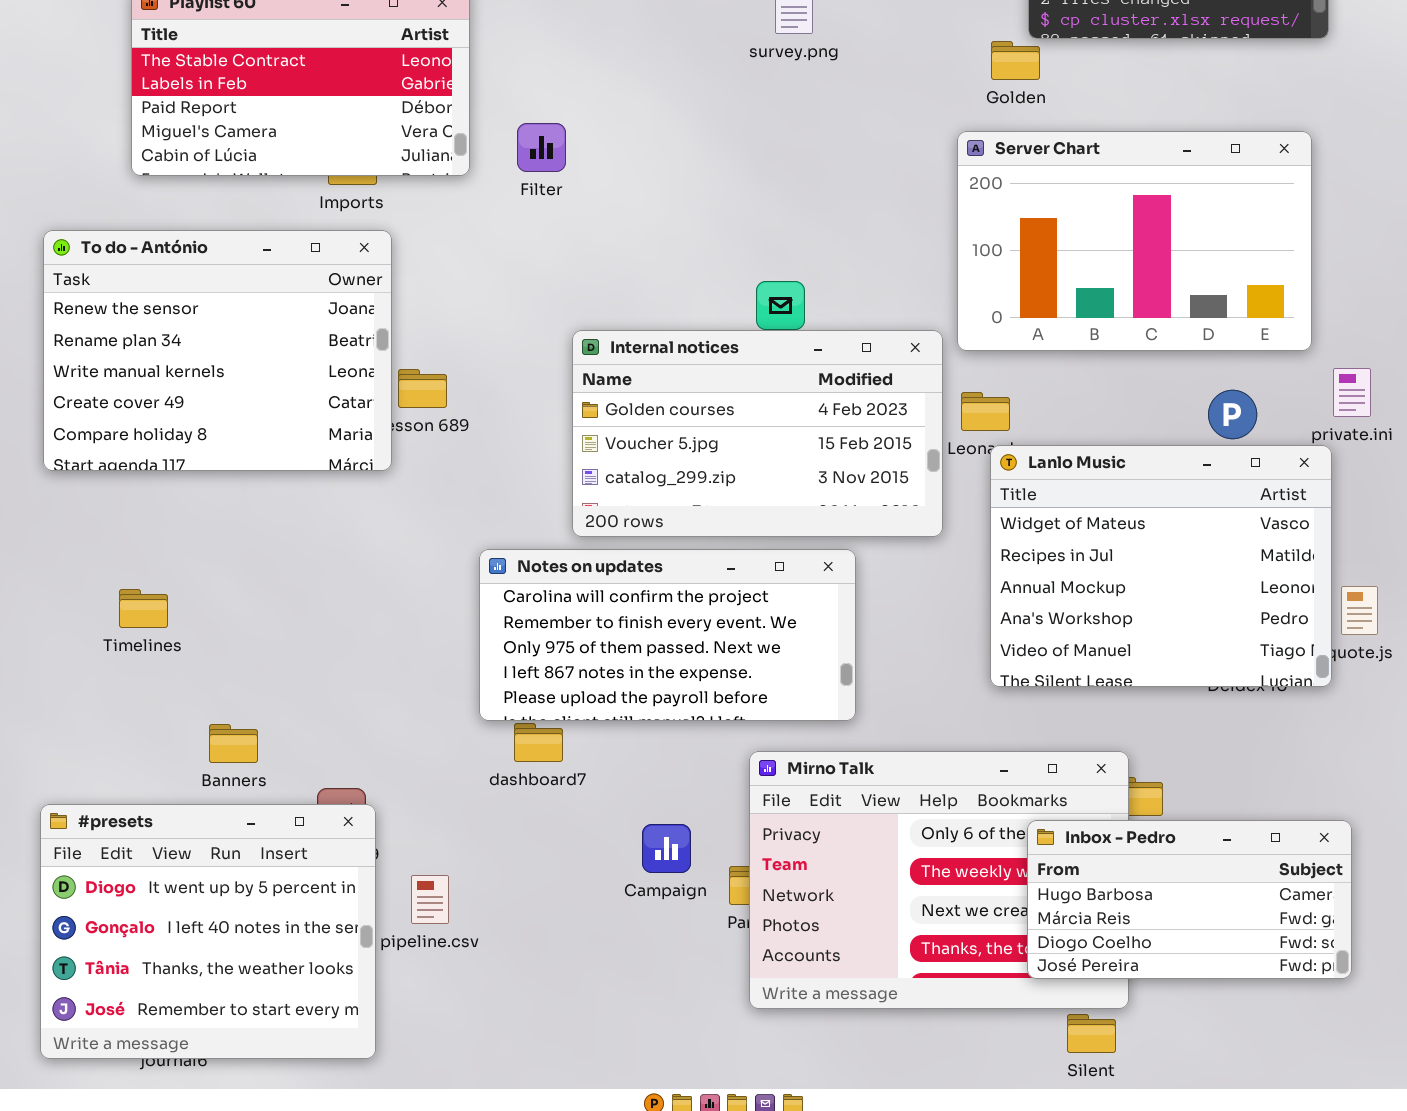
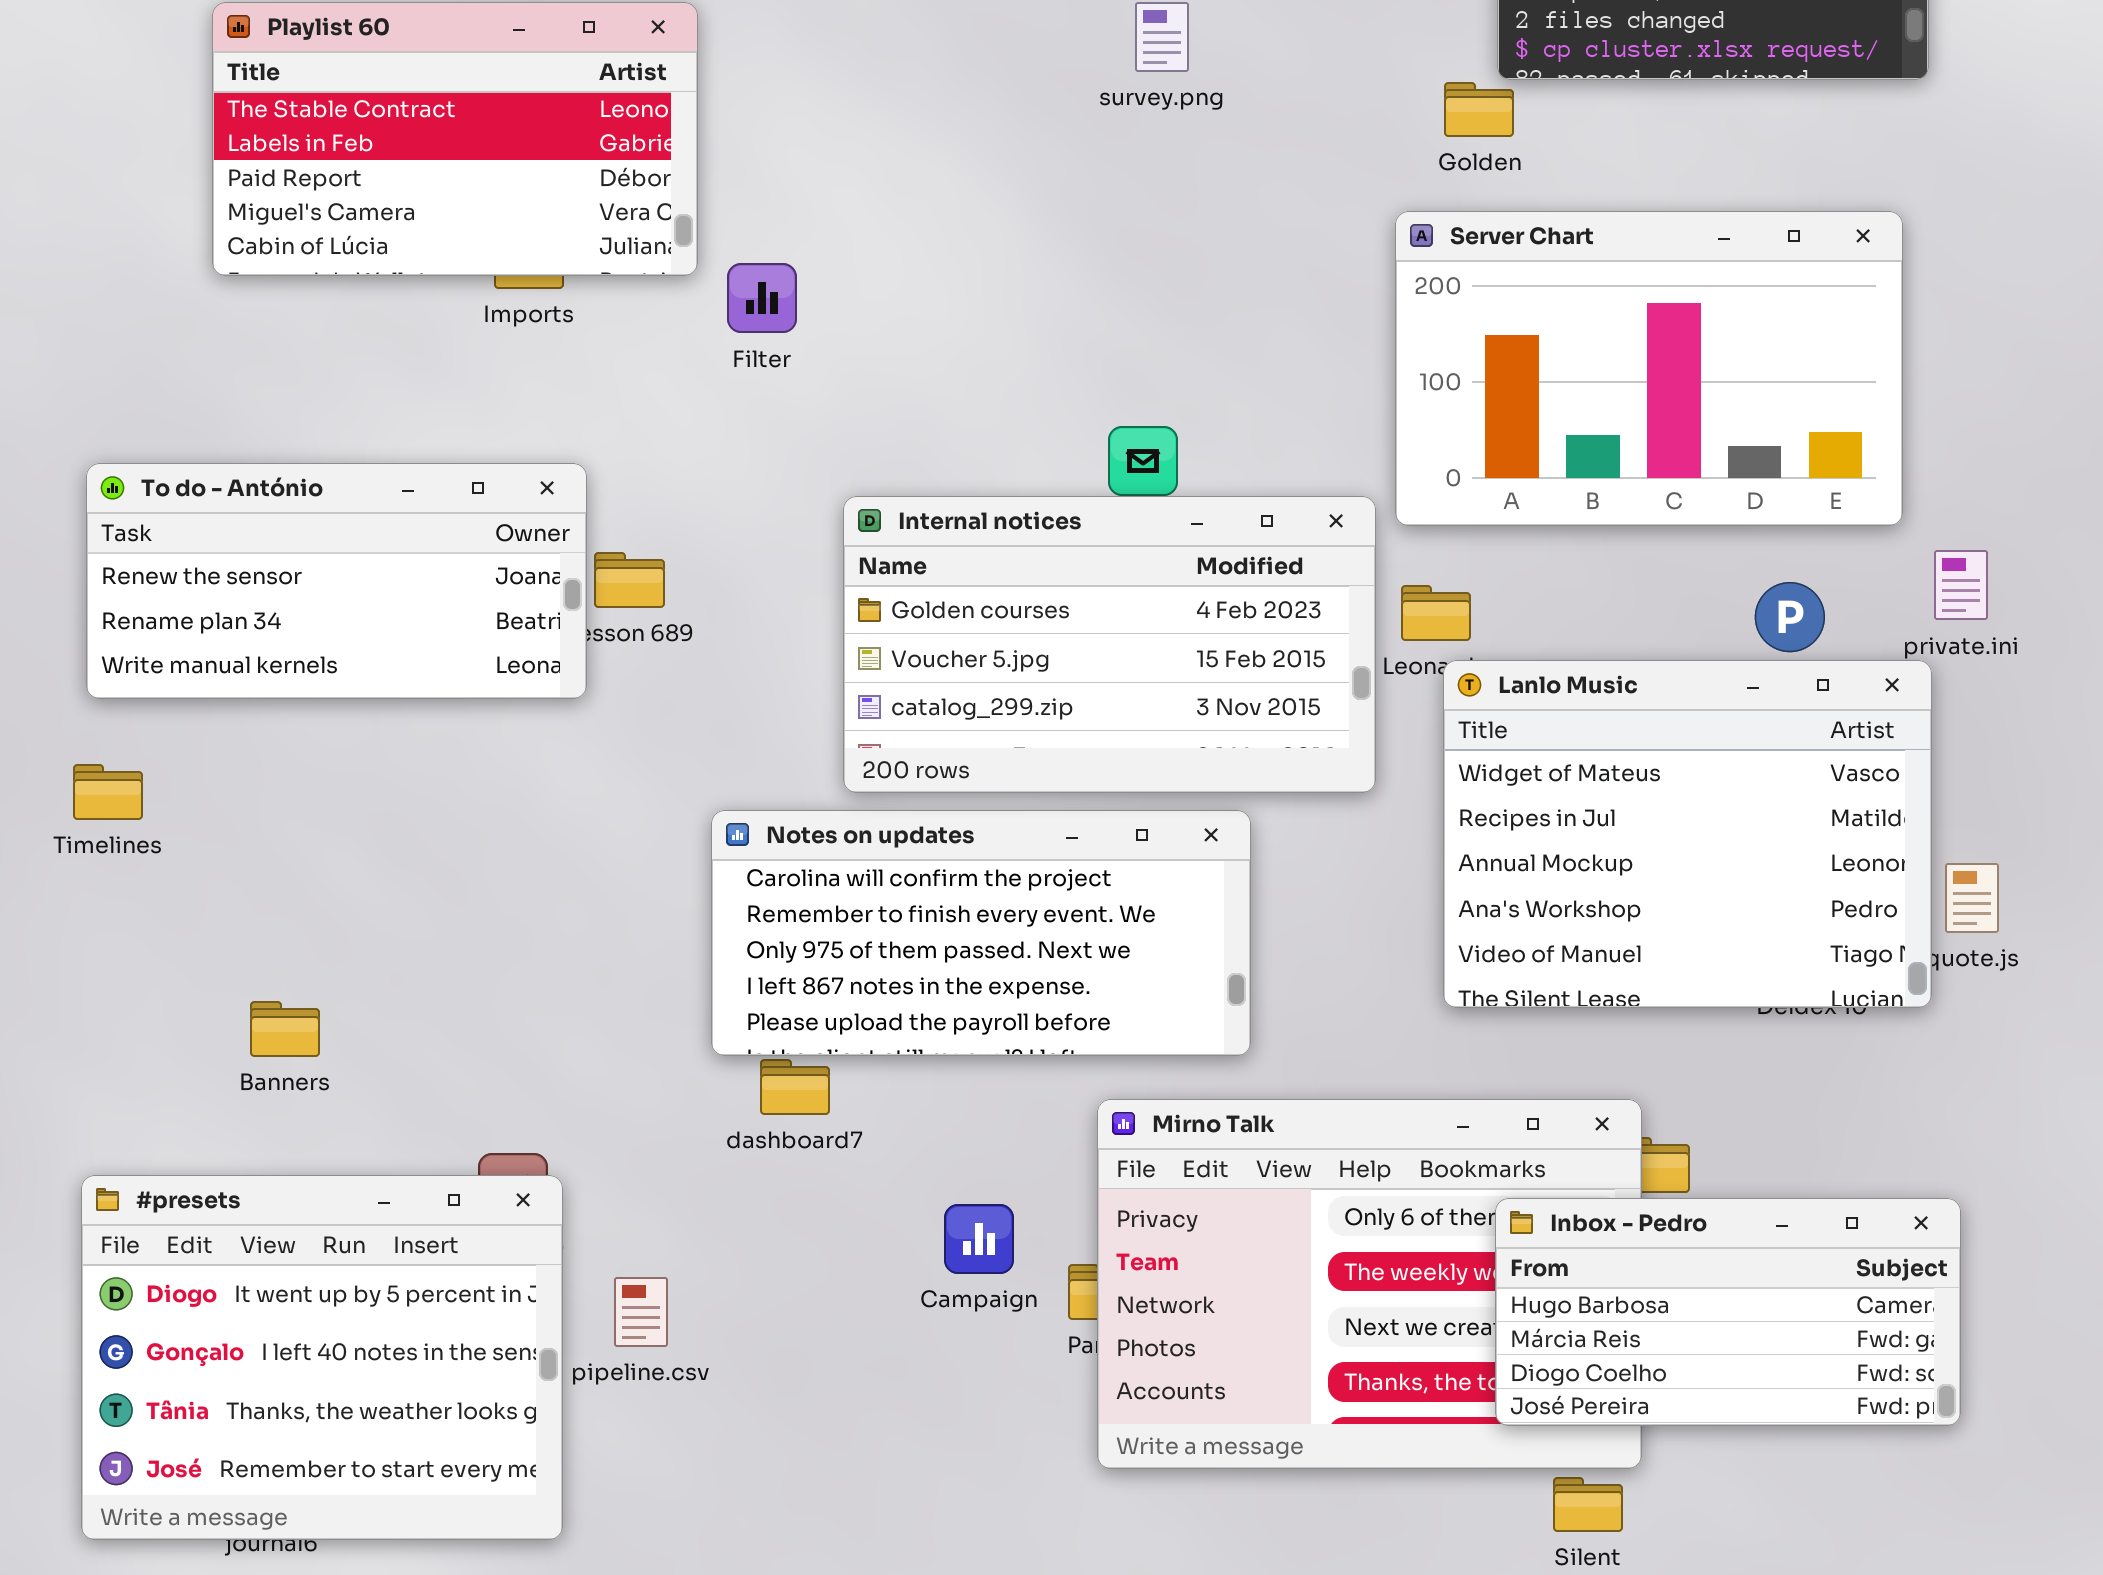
Filter: [517,123,566,172] -> [727,263,797,333], moved
To do - António: [43,230,392,471] -> [86,463,587,699], resized
Timelines: [119,589,168,628] -> [73,764,143,820], moved
Banners: [209,724,258,763] -> [250,1001,320,1057], moved

